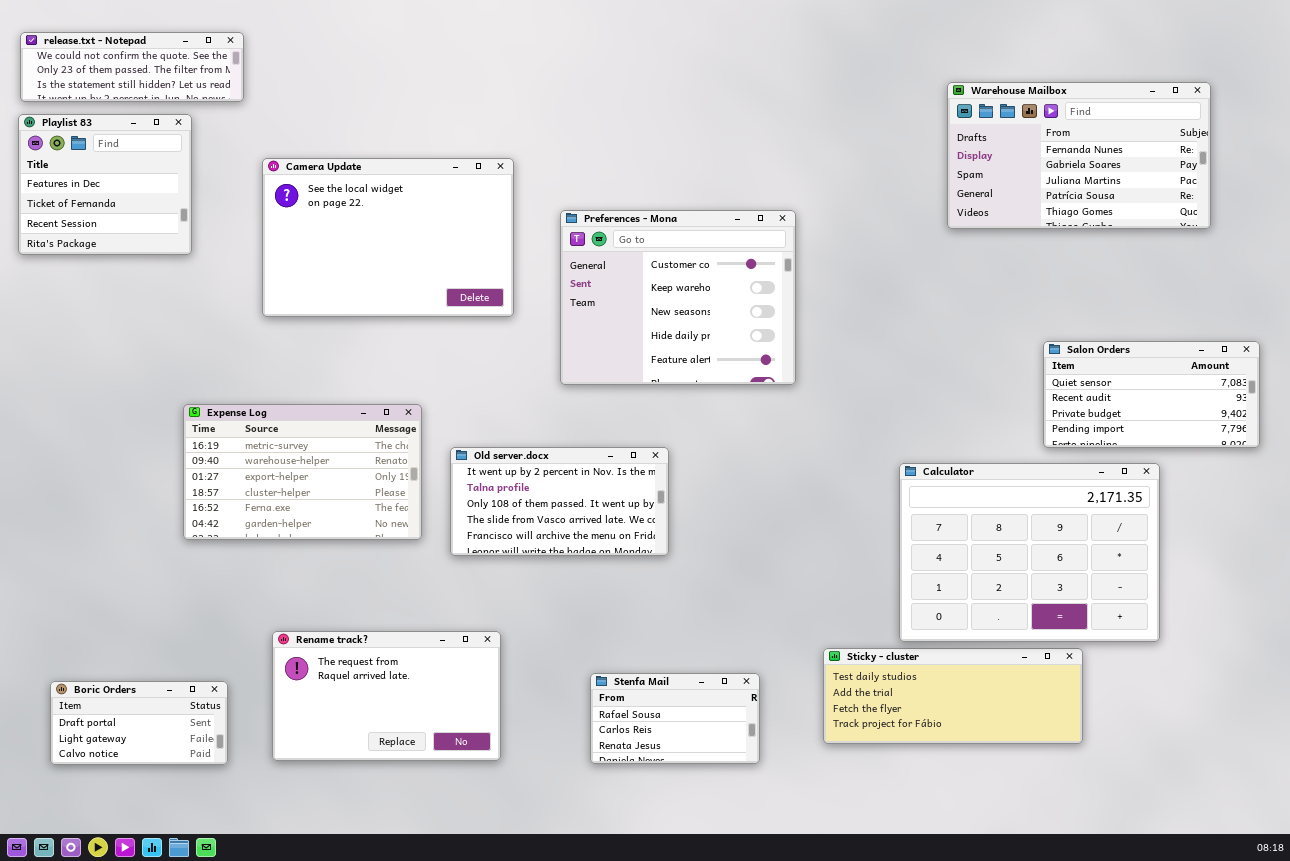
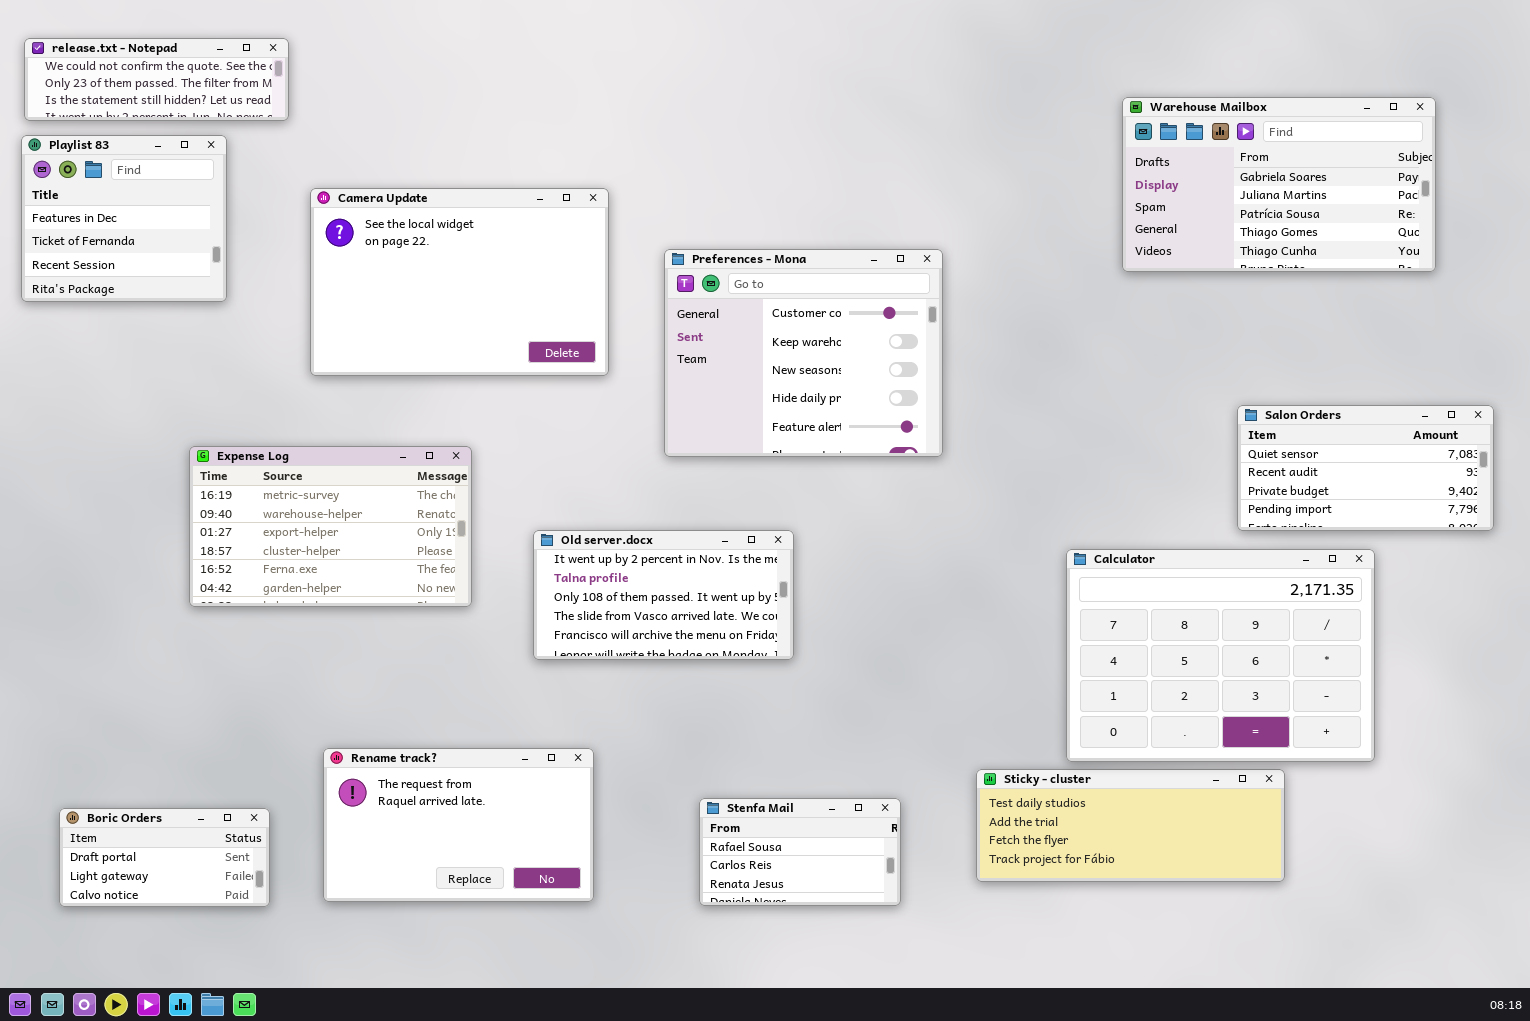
Warehouse Mailbox: [947,82,1211,229] -> [1122,97,1436,272], scrolled down 1 row
Expense Log: [183,404,422,540] -> [189,446,472,607], moved

